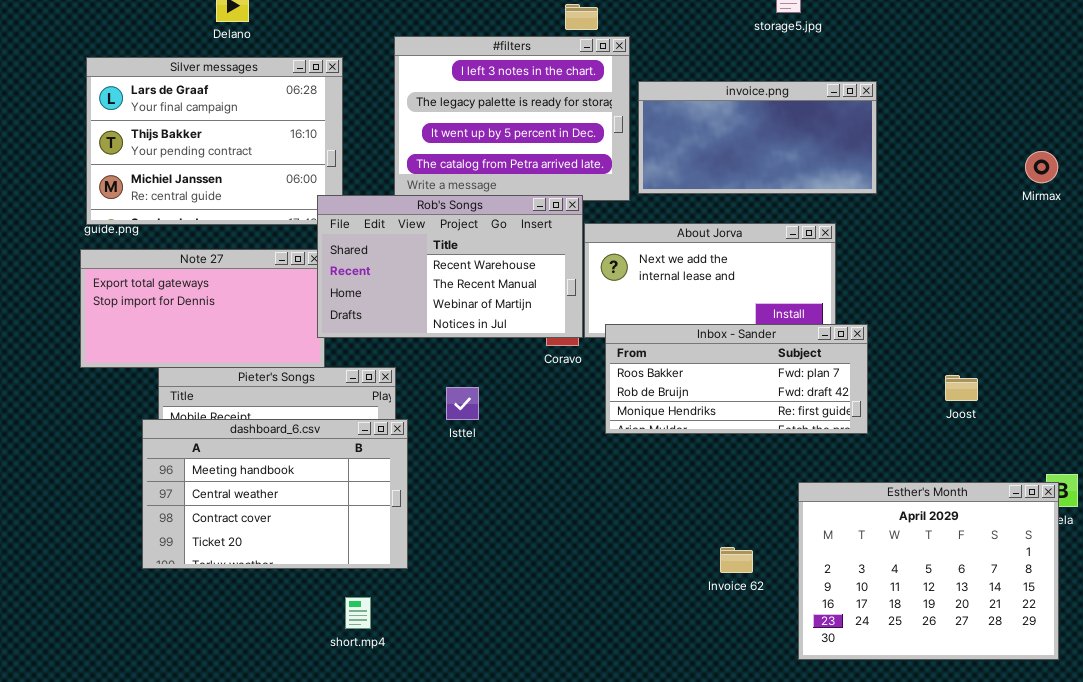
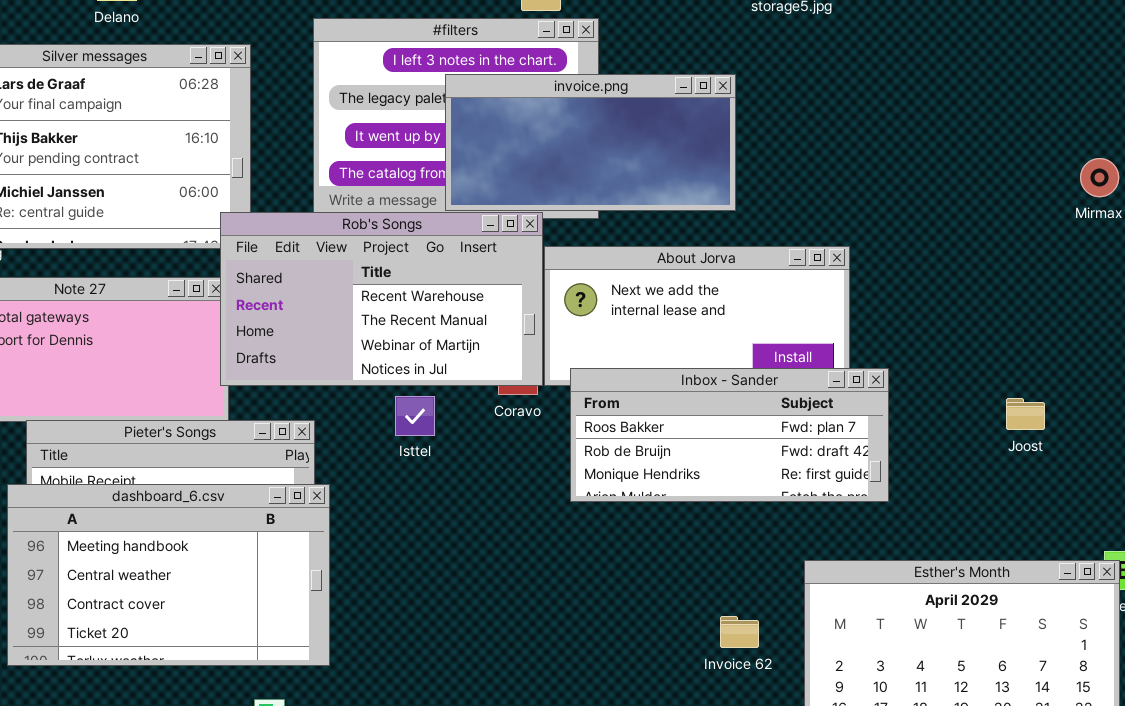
invoice.png: [638,81,877,194] -> [445,74,736,211], moved
Joost: [945,375,978,401] -> [1006,398,1045,430], moved
Isttel: [446,387,479,420] -> [395,396,435,436], moved
Invoice 62: [720,547,753,573] -> [720,616,759,648], moved

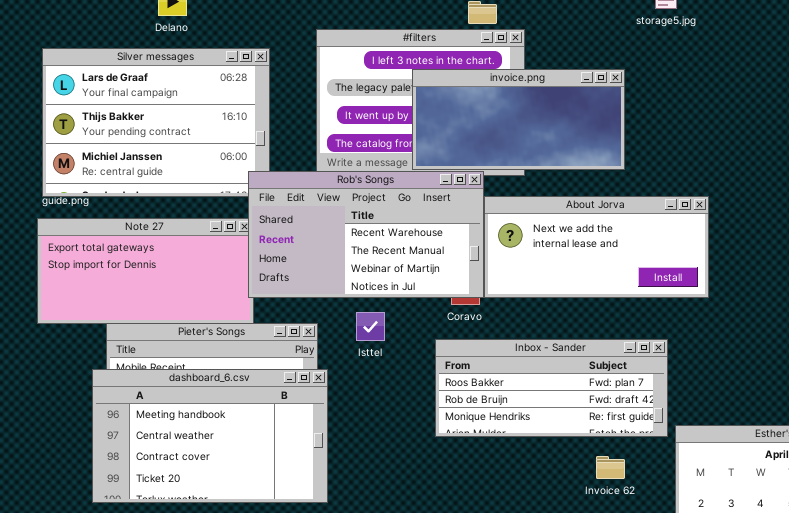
Inbox - Sander: [570,368,889,502] -> [435,339,668,437], moved
Isttel: [395,396,435,436] -> [356,312,385,341], moved
Invoice 62: [720,616,759,648] -> [596,456,625,479], moved

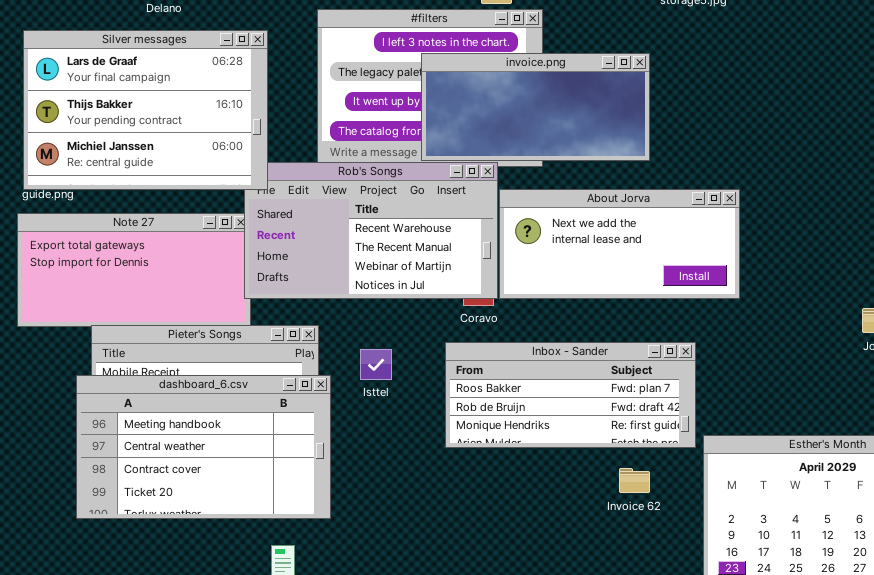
Silver messages: [42,48,270,197] -> [23,30,268,190], raised
Isttel: [356,312,385,341] -> [360,349,392,380], moved

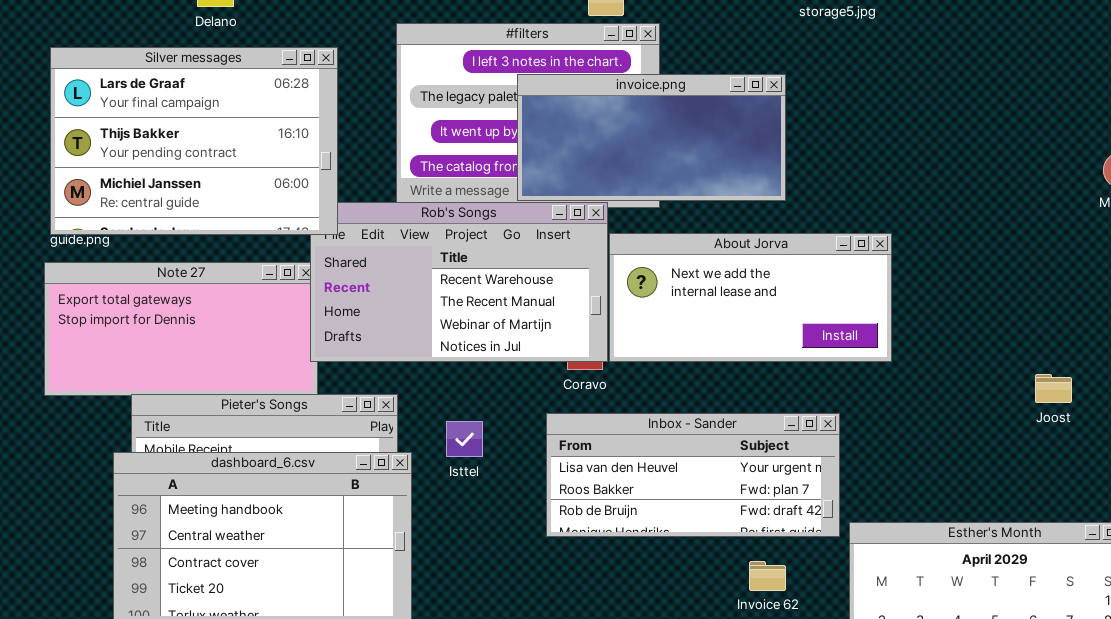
Inbox - Sander: [445,342,696,448] -> [546,413,840,537], scrolled up 1 row

